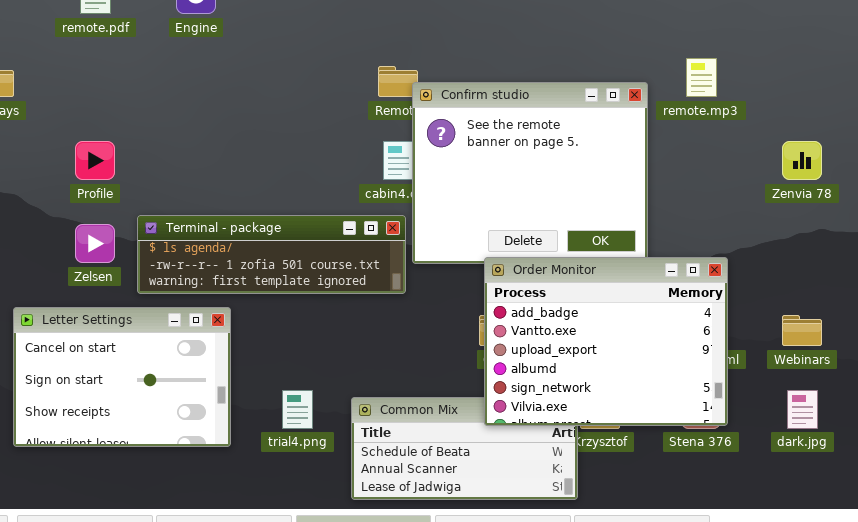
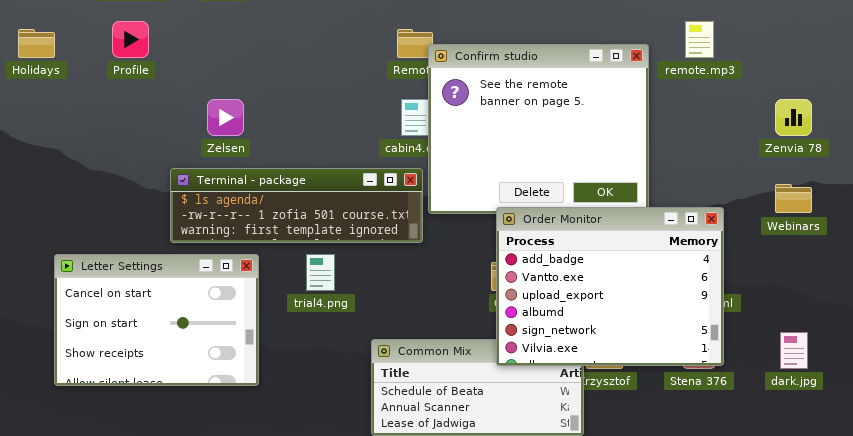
Profile: [75,141,115,180] -> [112,21,149,58], moved
Zelsen: [75,224,115,263] -> [207,99,244,136], moved
Webinars: [782,315,822,346] -> [775,184,812,213], moved
trial4.png: [282,390,313,429] -> [306,254,335,291], moved

